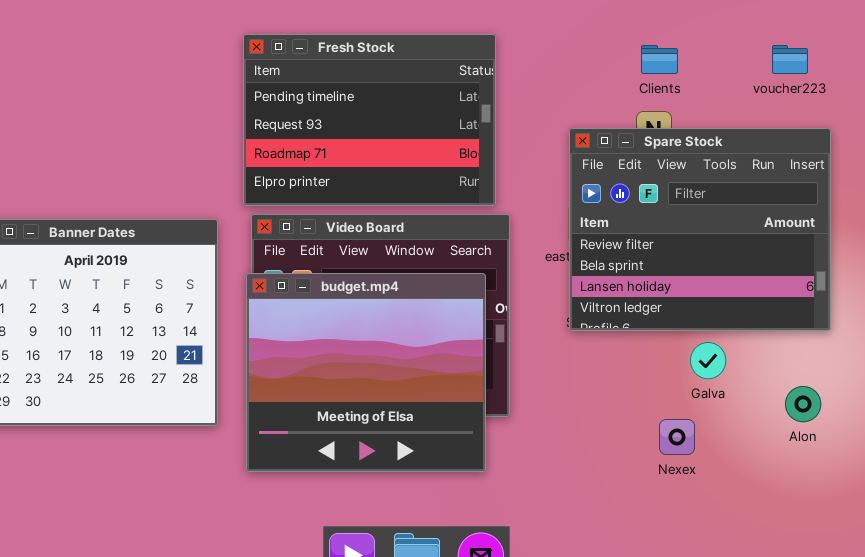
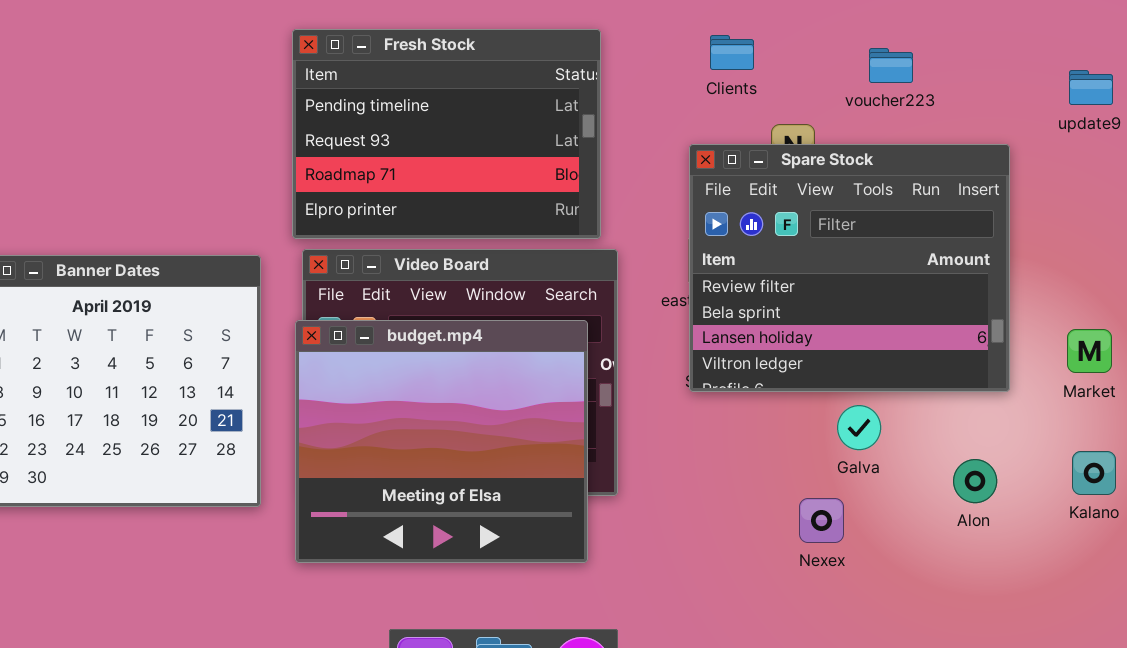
Clients: [641,45,678,74] -> [710,35,754,70], moved
voucher223: [772,45,808,74] -> [869,48,913,83], moved

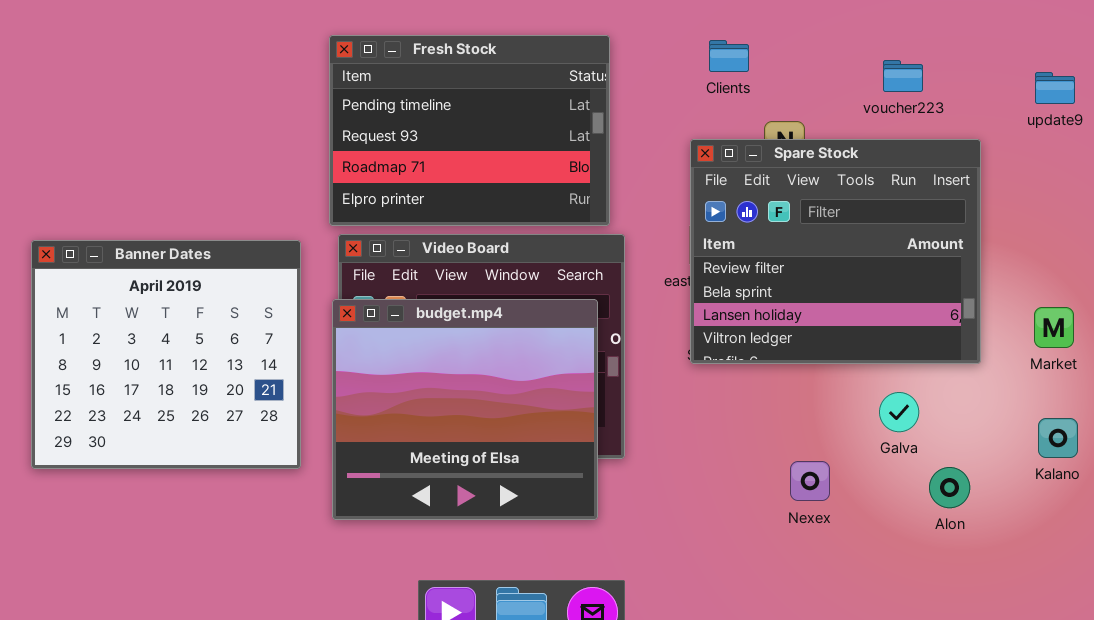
voucher223: [869,48,913,83] -> [883,60,923,92], moved
Galva: [837,405,881,450] -> [879,392,919,432], moved
Alon: [953,459,997,503] -> [929,467,970,508], moved

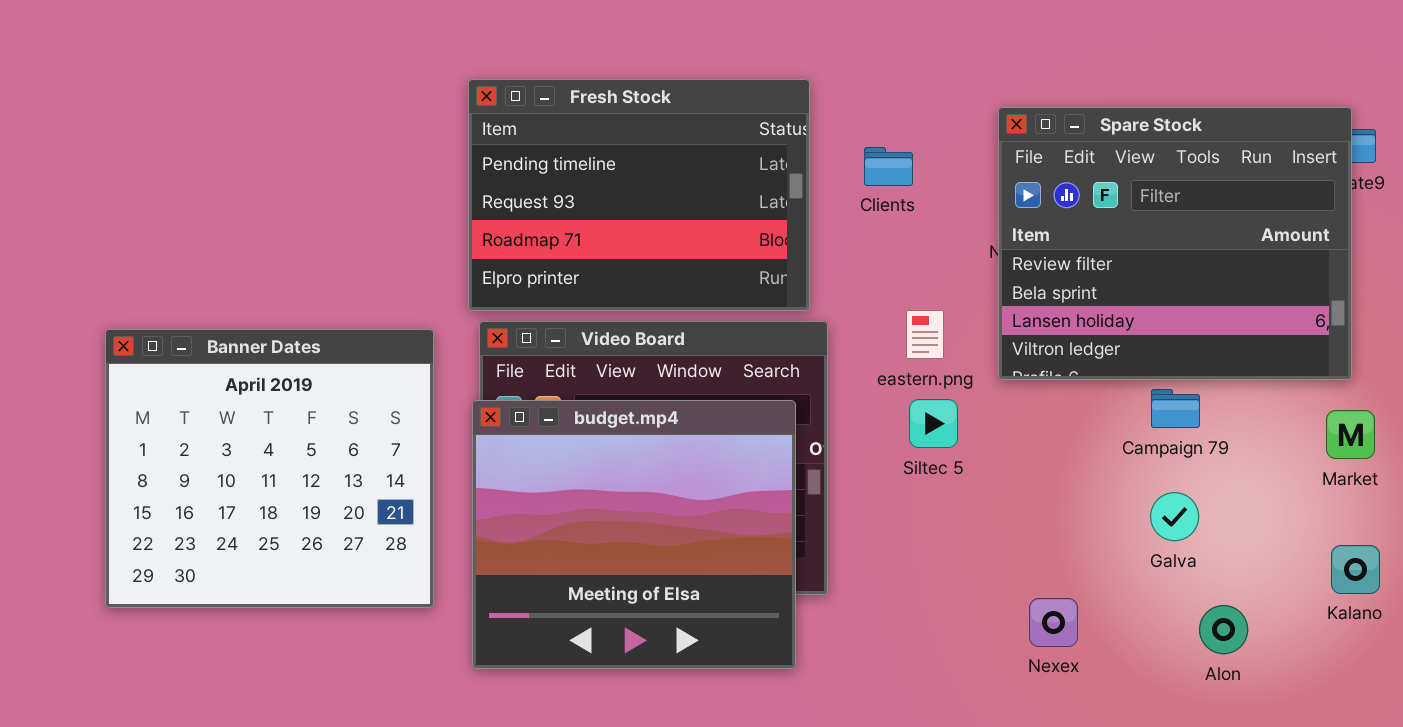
Clients: [709,40,749,72] -> [864,147,913,186], moved
Spare Stock: [690,139,981,364] -> [998,107,1352,380], moved
Galva: [879,392,919,432] -> [1150,492,1199,541], moved

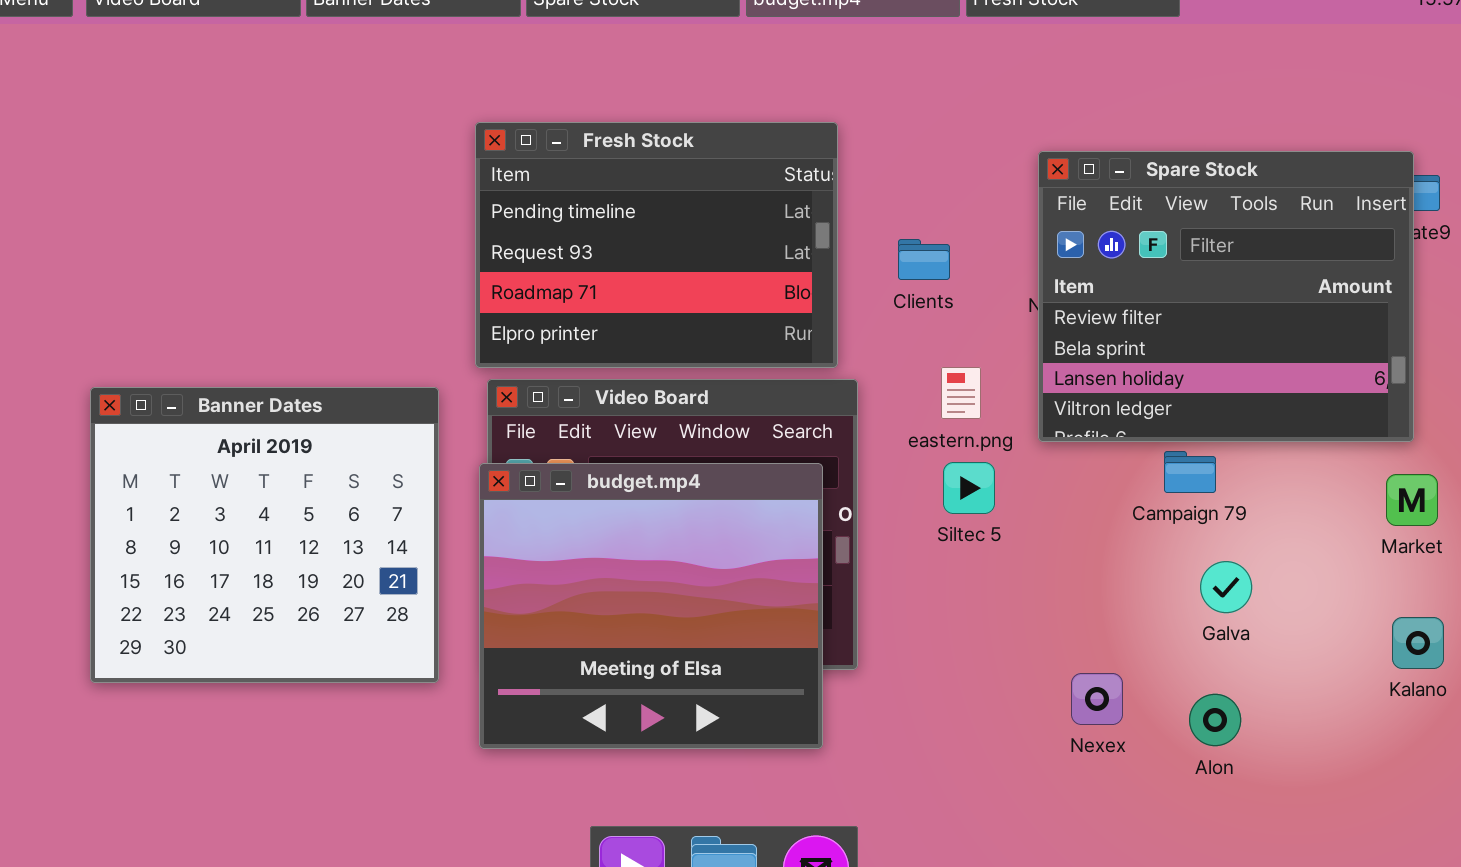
Clients: [864,147,913,186] -> [898,239,950,280], moved
Campaign 79: [1151,389,1200,428] -> [1164,451,1216,493], moved
Alon: [1199,605,1248,654] -> [1189,694,1241,746], moved

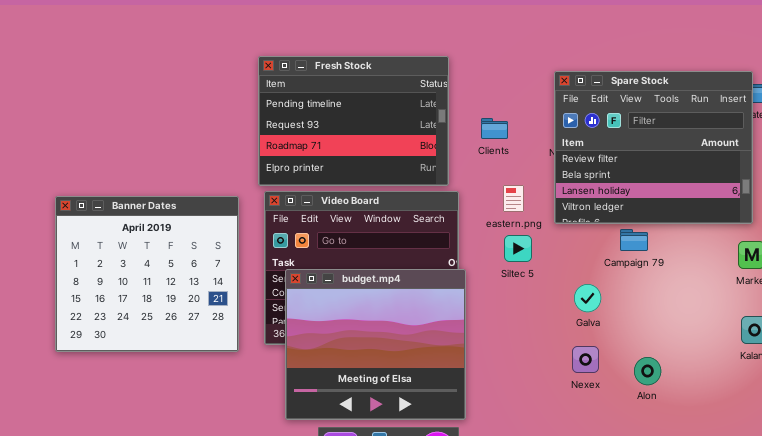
budget.mp4: [479,463,823,749] -> [285,269,466,420], moved
Galva: [1200,561,1252,613] -> [574,284,601,312], moved

